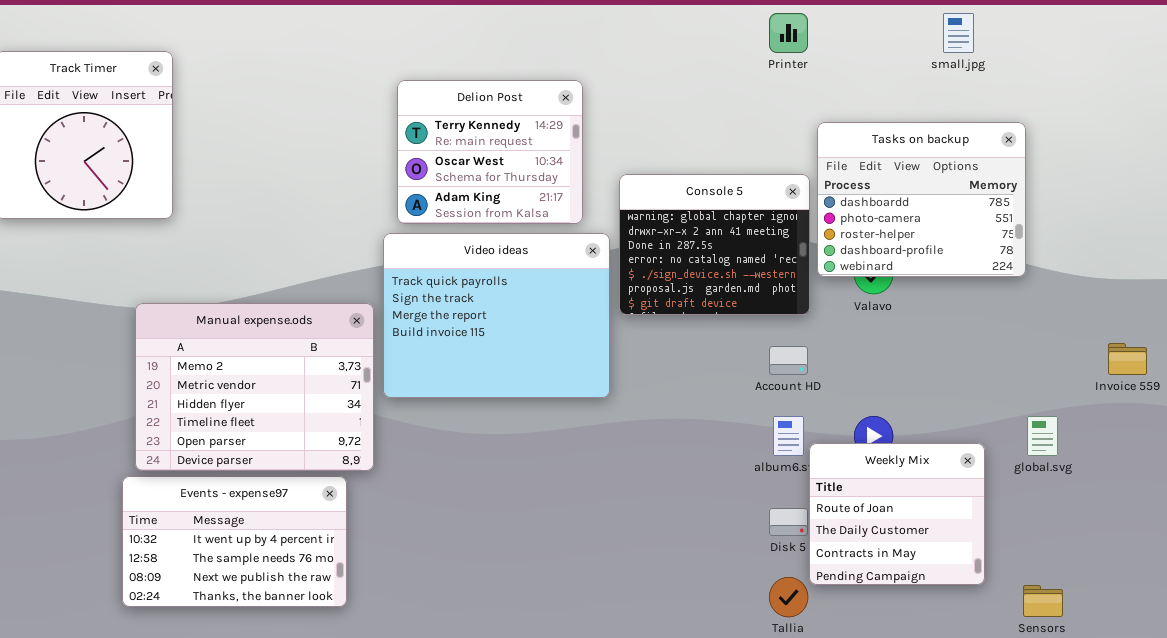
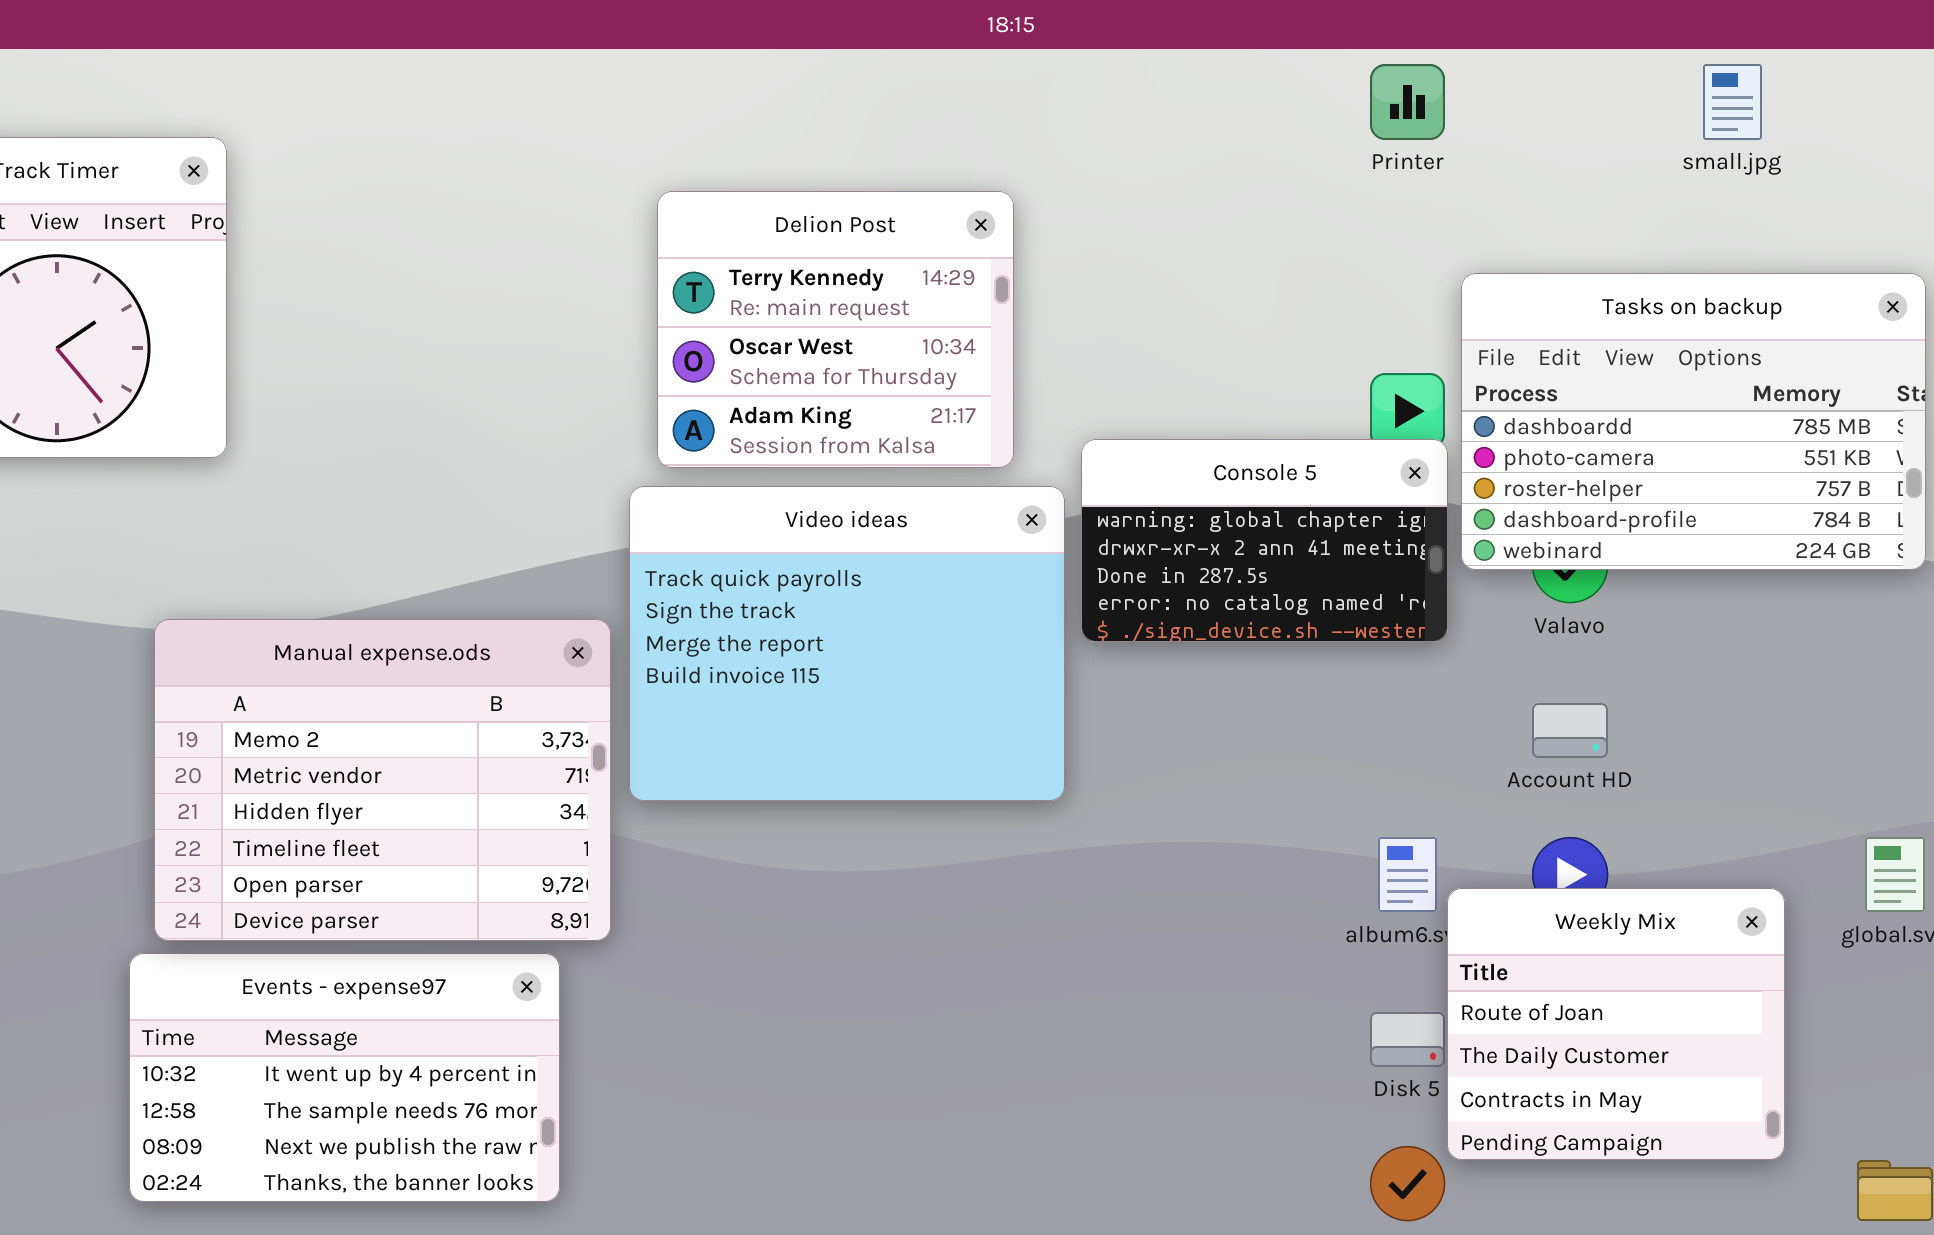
Tasks on backup: [817,122,1026,277] -> [1461,273,1926,570], resized
Console 5: [619,174,810,315] -> [1081,439,1448,642], resized
Account HD: [769,346,808,375] -> [1532,703,1608,758], moved

